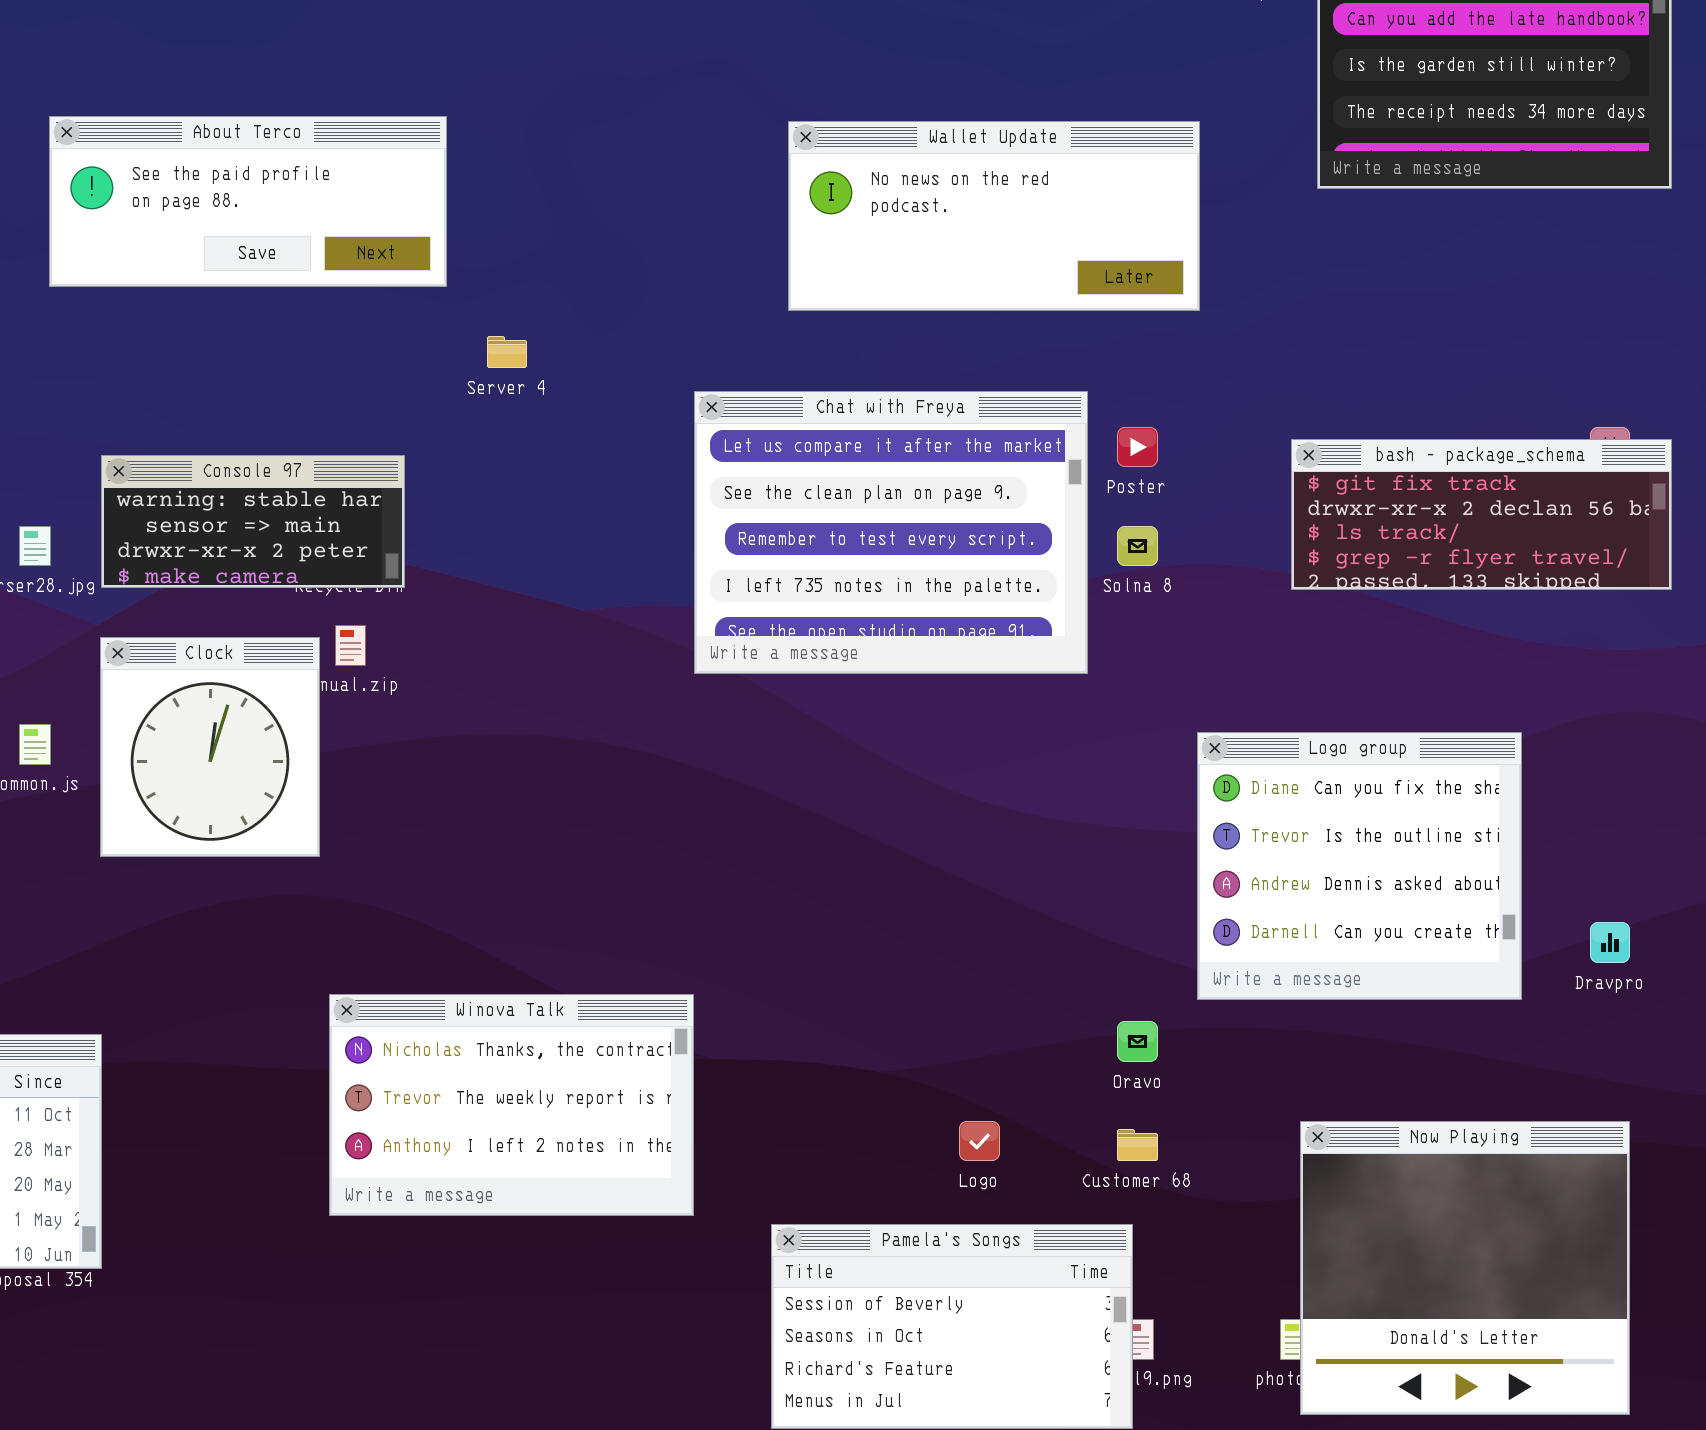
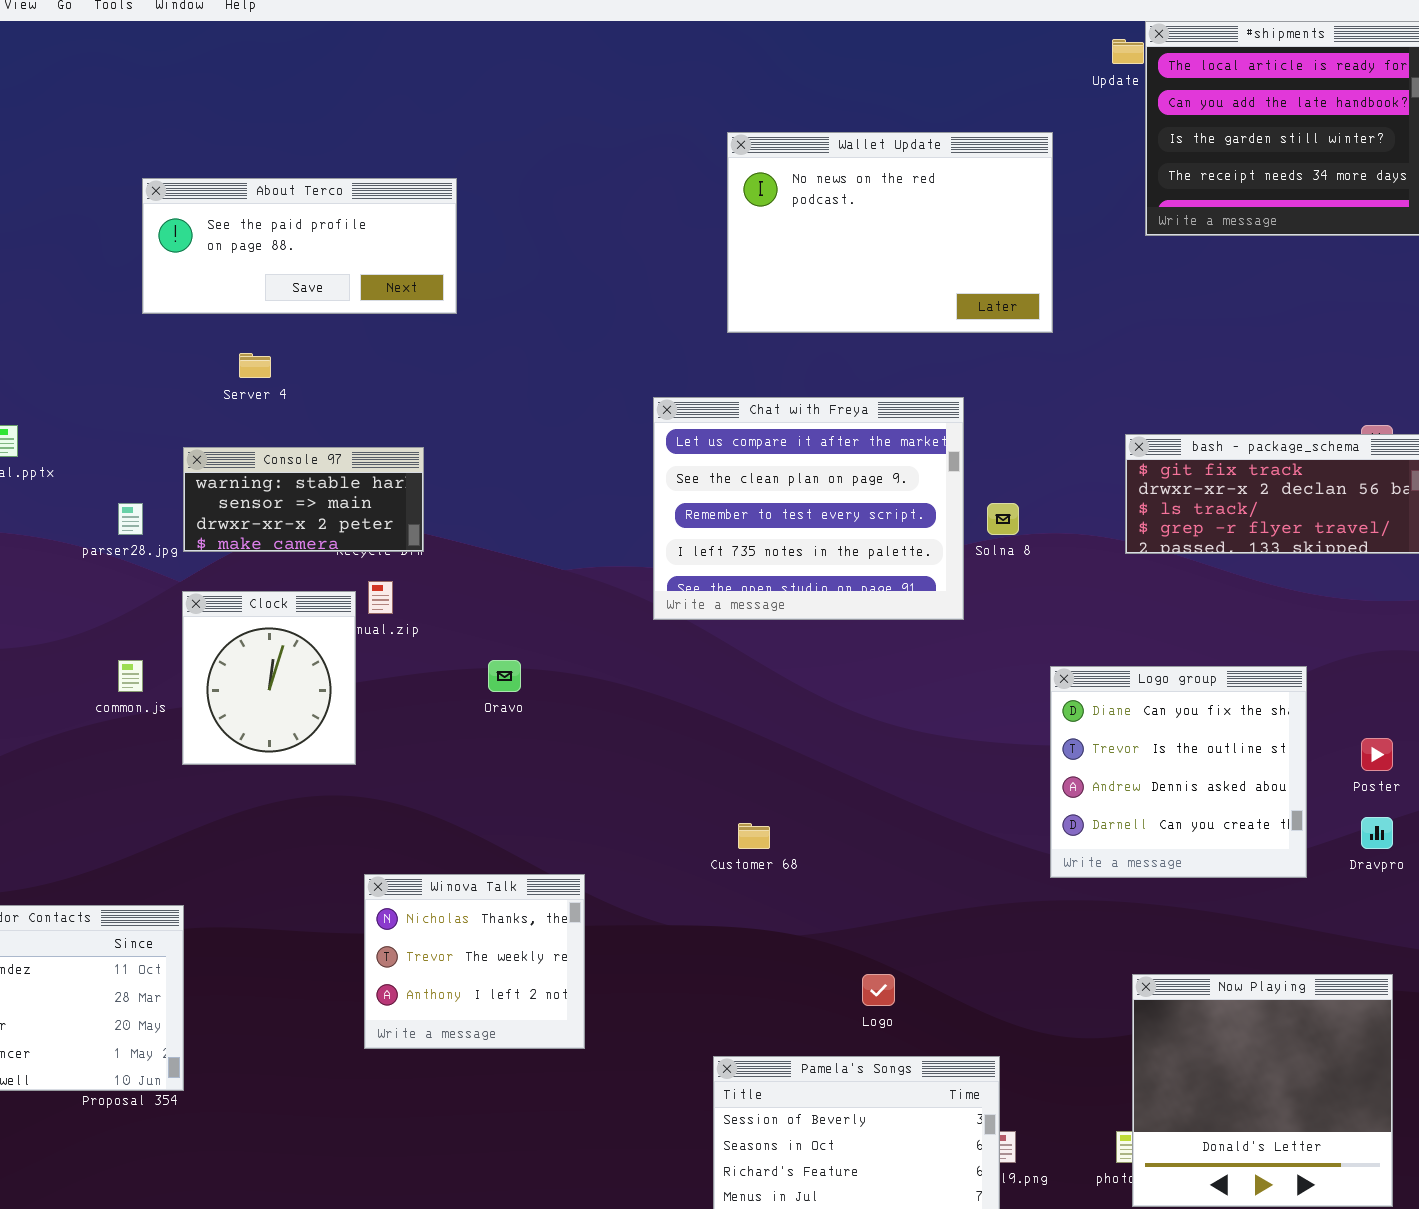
Wallet Update: [788,121,1200,311] -> [727,132,1053,333], resized
Server 4: [487,336,527,368] -> [239,353,271,378], moved
Poster: [1117,427,1158,467] -> [1361,738,1393,771], moved
Winova Talk: [329,994,694,1216] -> [364,874,585,1049], resized
Oravo: [1117,1021,1158,1062] -> [488,660,521,692], moved
Customer 68: [1117,1129,1158,1161] -> [738,823,770,849], moved

